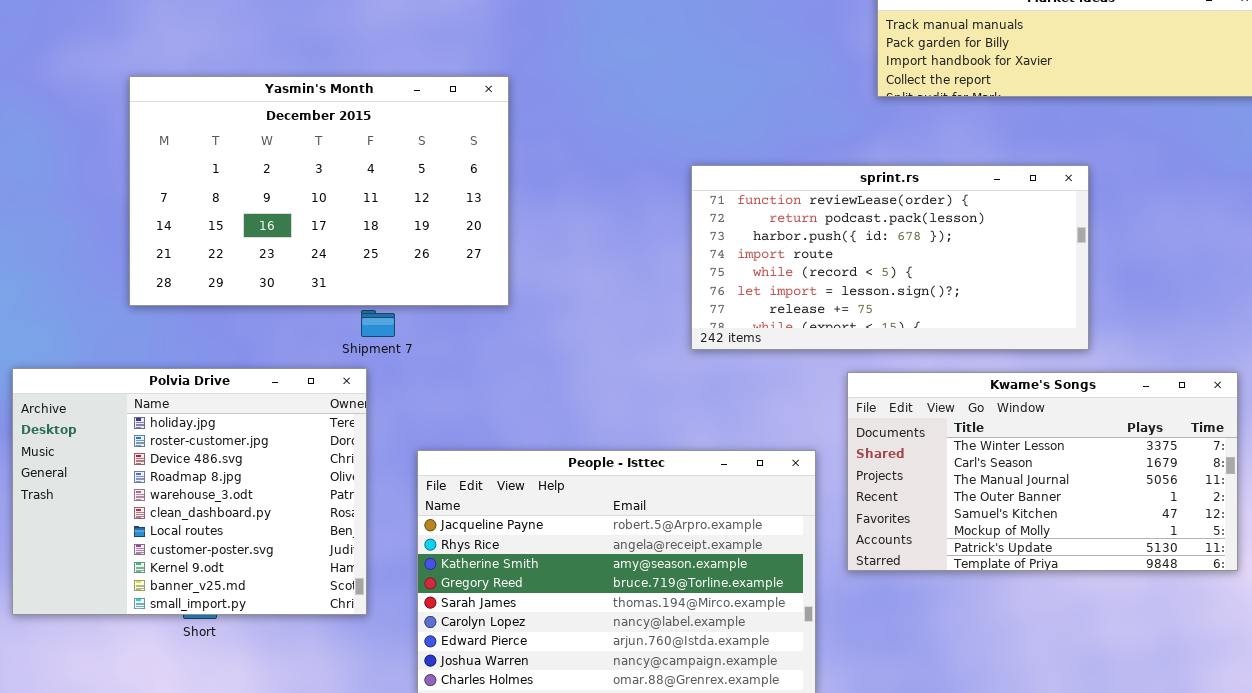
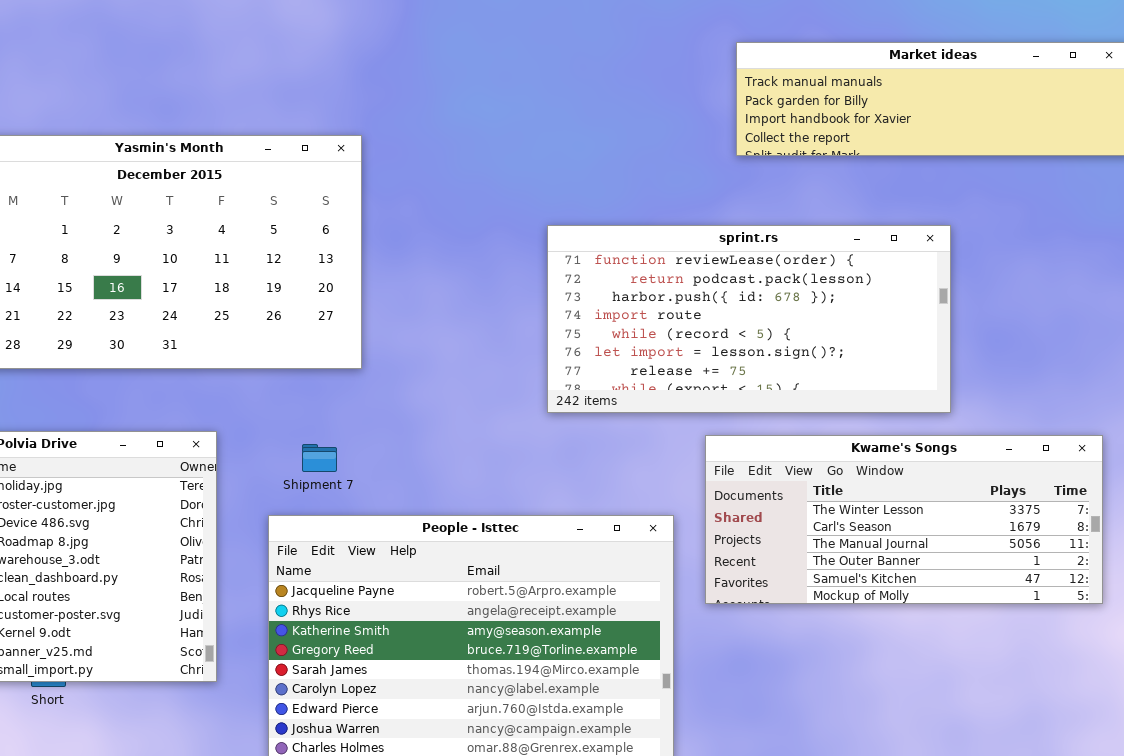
Shipment 7: [361,310,395,337] -> [302,444,337,472], moved
Kwame's Songs: [847,372,1238,571] -> [705,435,1103,604], resized

